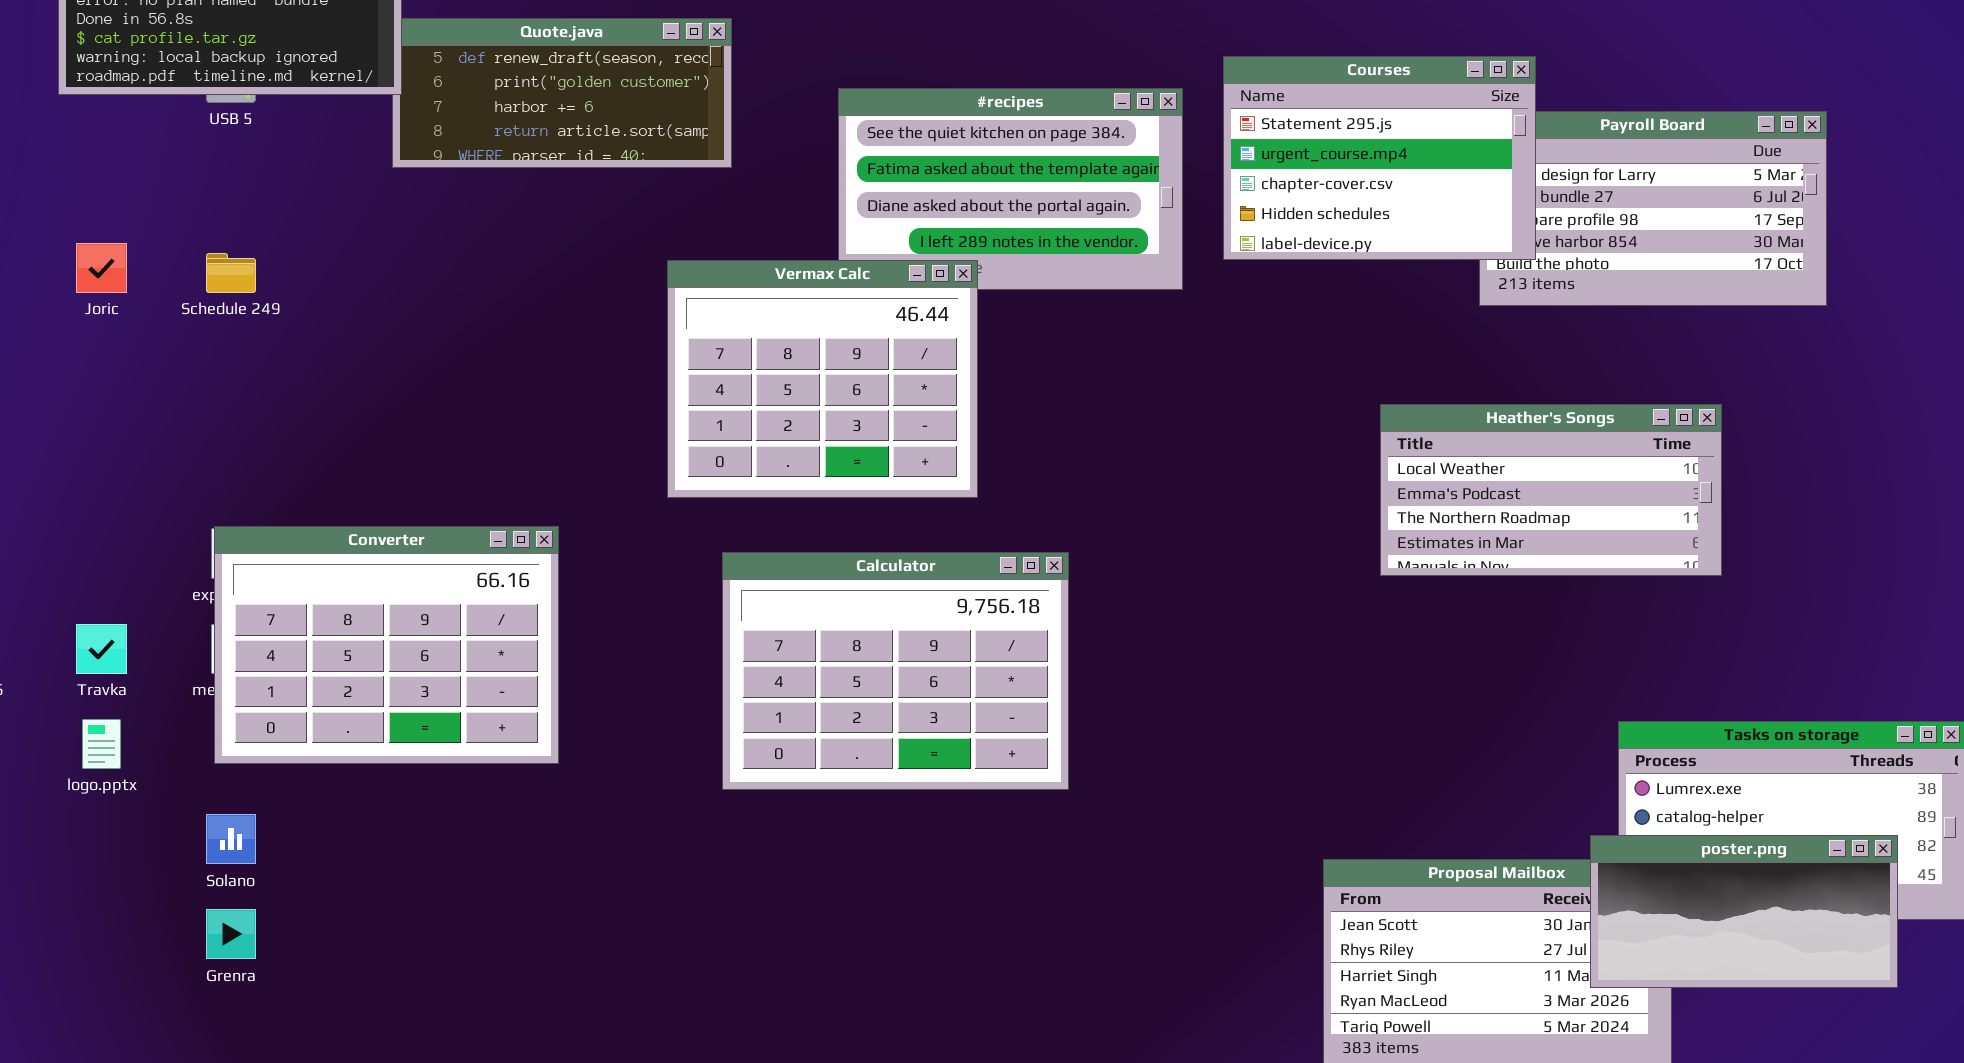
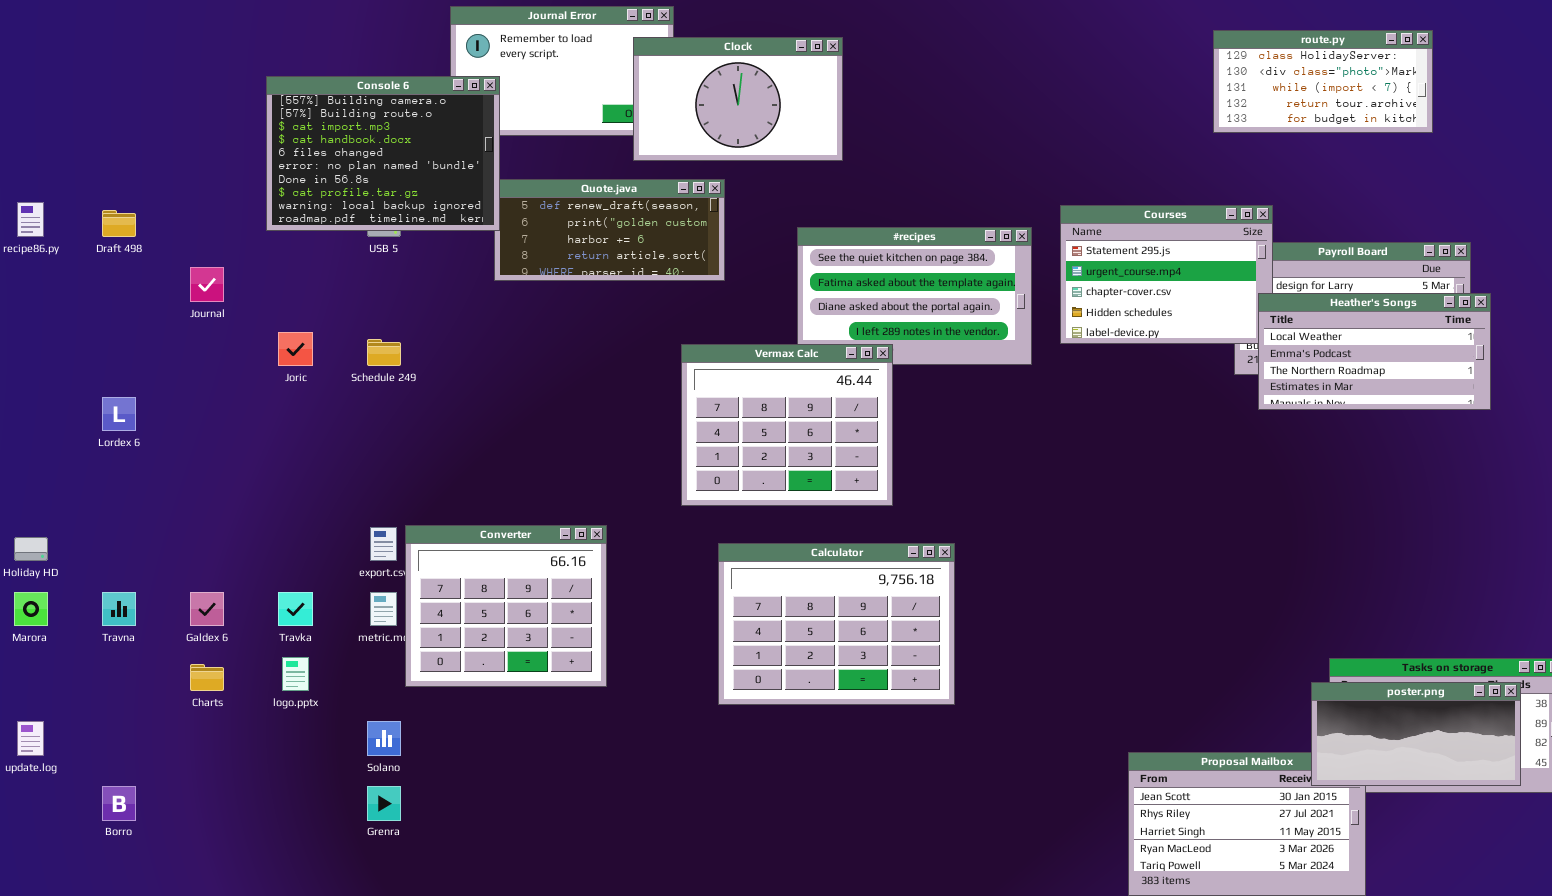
Heather's Songs: [1380,404,1722,576] -> [1258,293,1491,410], moved
Converter: [214,526,559,764] -> [405,525,607,687], resized
poster.png: [1590,835,1898,988] -> [1311,682,1521,786], moved

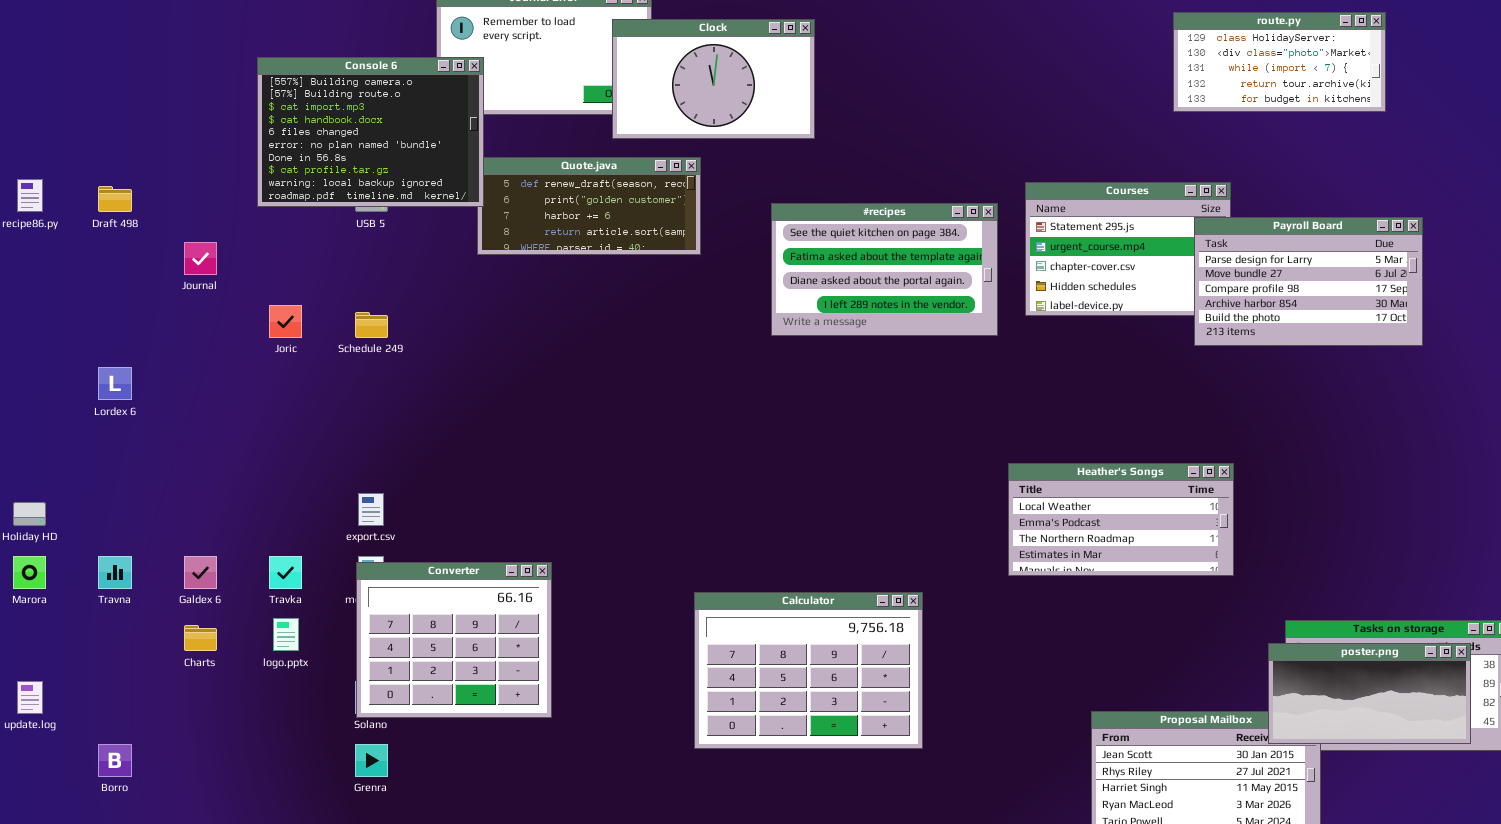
Payroll Board: [1234,242,1471,375] -> [1194,217,1423,346], raised
Heather's Songs: [1258,293,1491,410] -> [1008,463,1234,576], moved
Vermax Calc: [681,344,893,506] -> none, closed
Converter: [405,525,607,687] -> [356,562,552,718], moved
Calculator: [718,543,955,705] -> [694,592,923,749], moved

